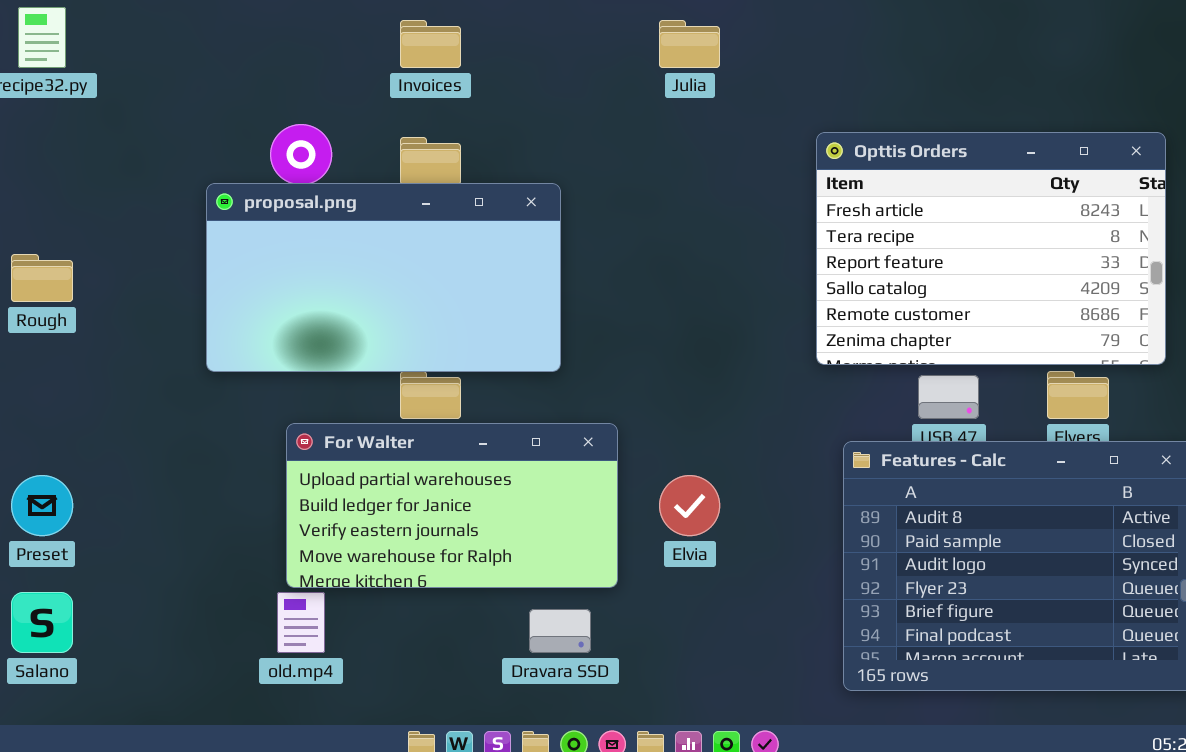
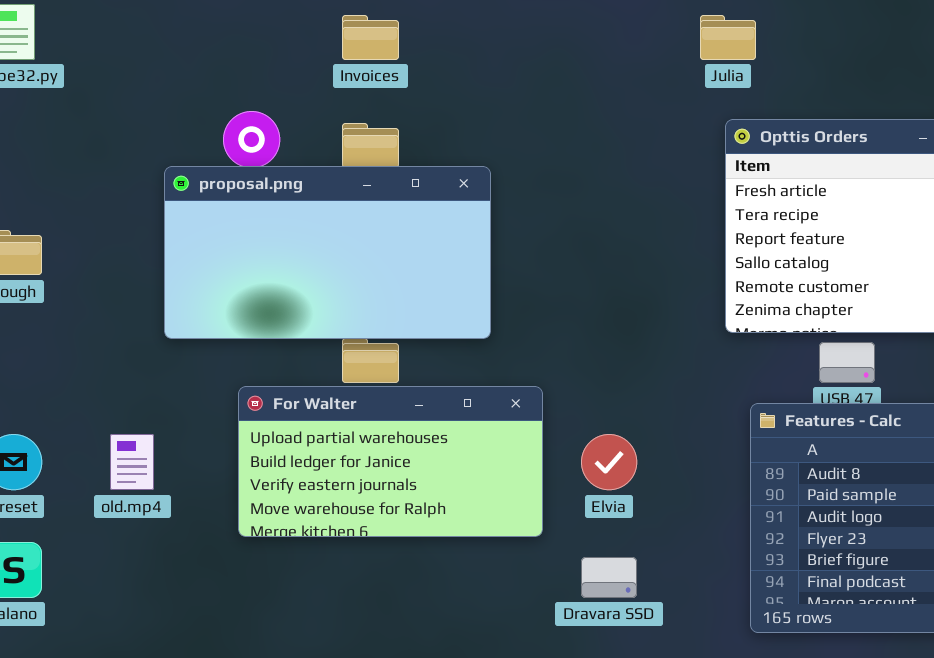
Julia: [659,20,720,68] -> [700,15,756,60], moved
old.mp4: [277,592,325,653] -> [110,434,154,490], moved
Dravara SSD: [529,609,591,653] -> [581,557,637,598], moved

